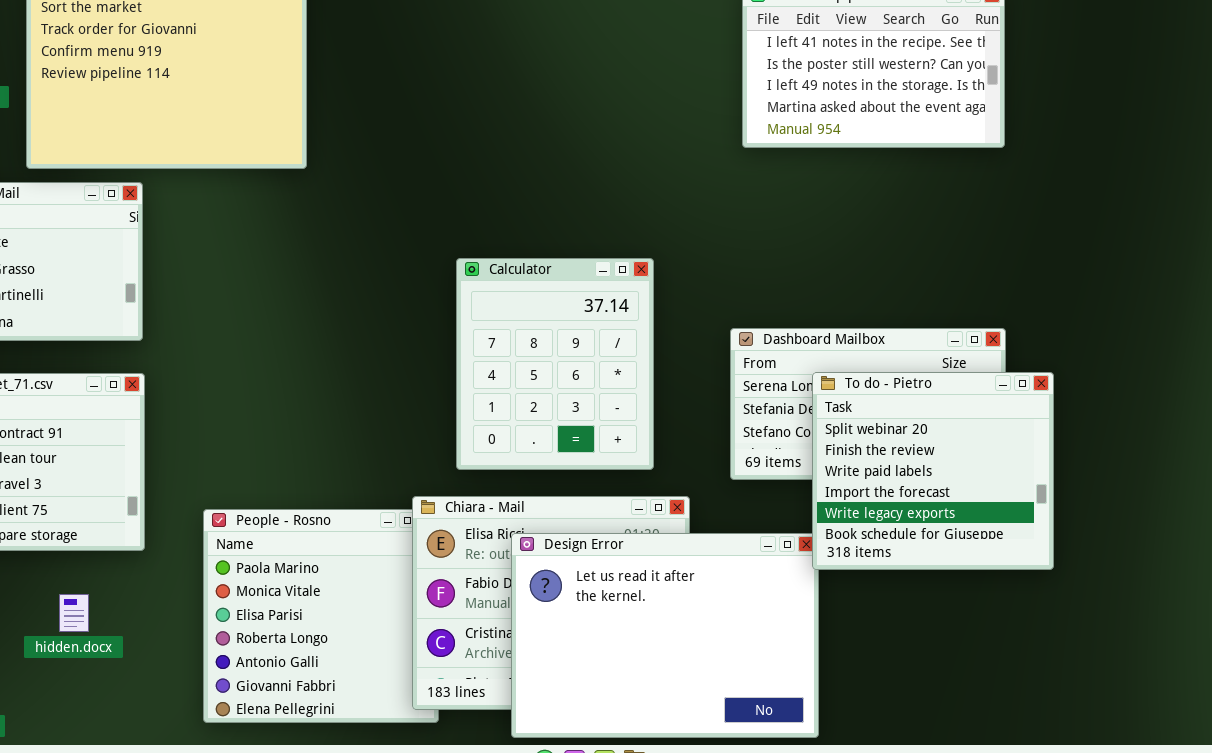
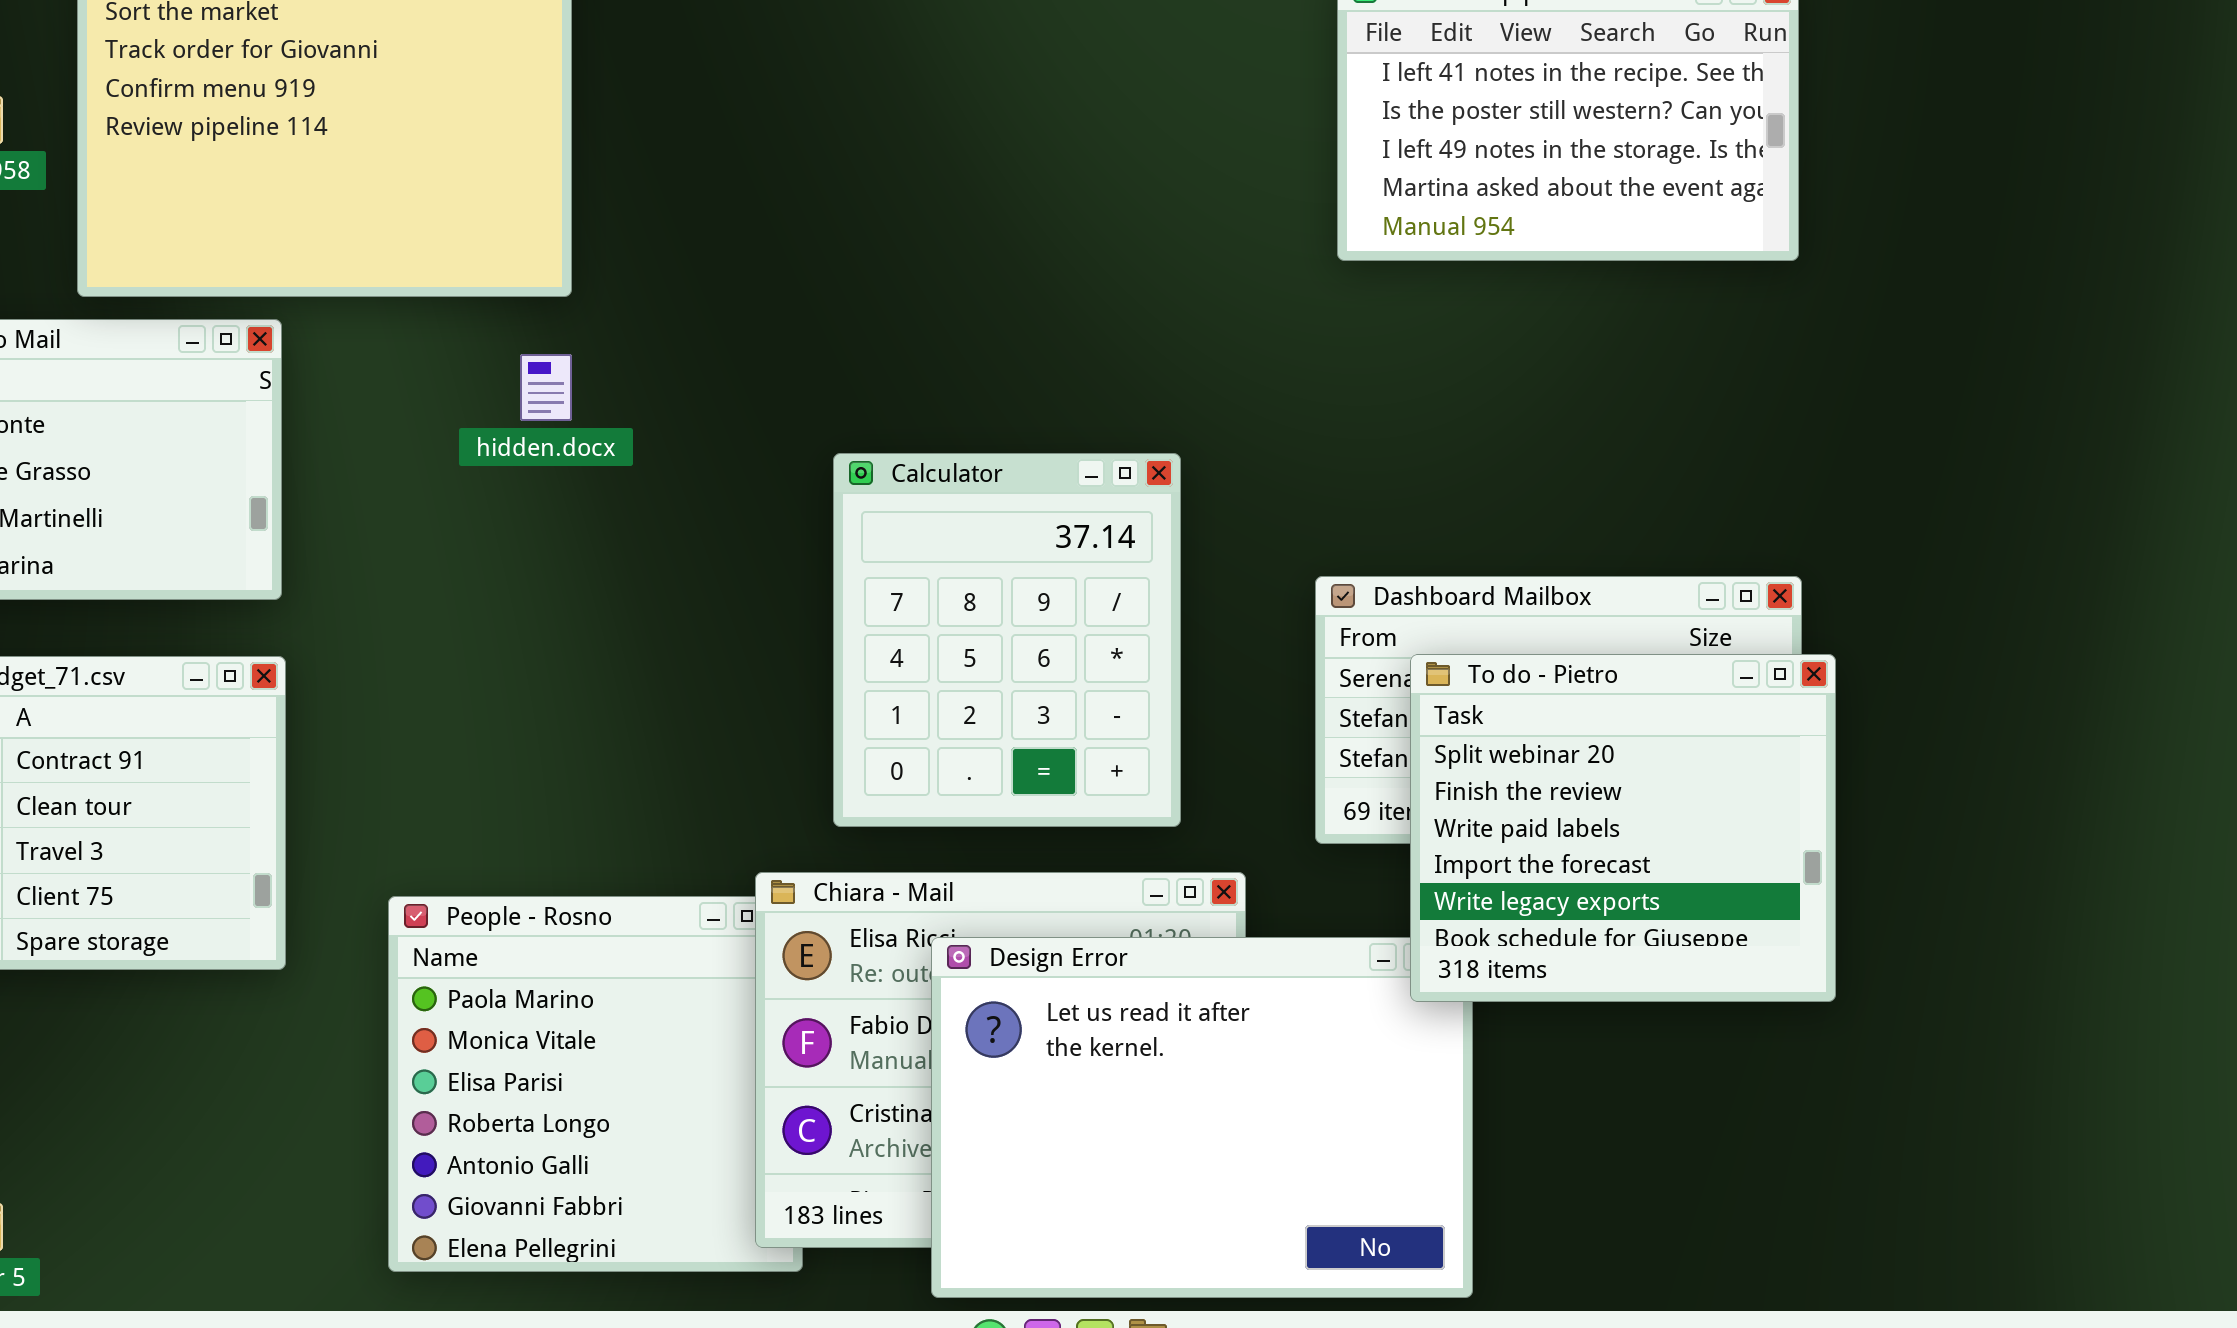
To do - Pietro: [812,372,1054,570] -> [1410,654,1836,1002], moved
hidden.docx: [59,594,89,632] -> [520,354,572,421], moved

